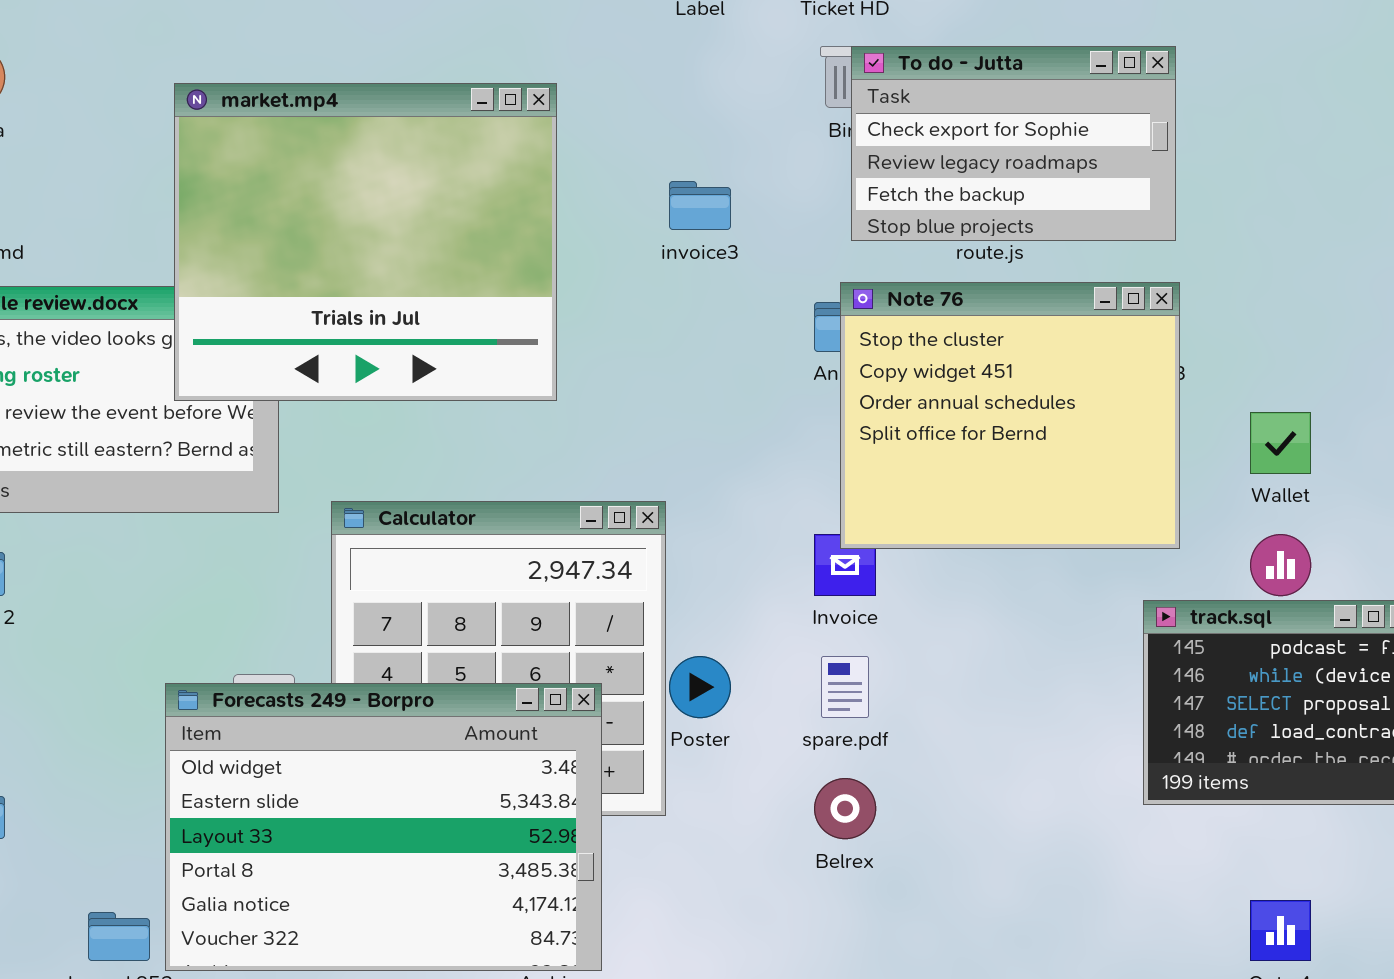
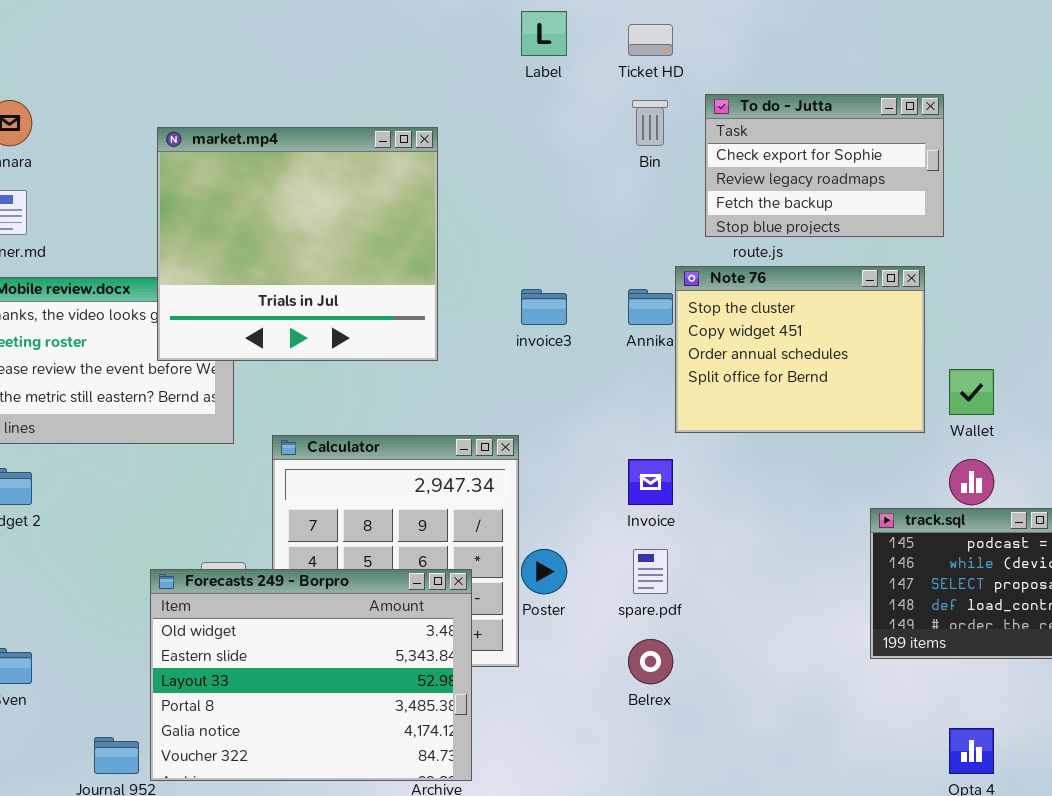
To do - Jutta: [851,46,1176,241] -> [705,94,944,237], moved
invoice3: [669,181,731,230] -> [521,289,567,325], moved
Note 76: [840,282,1180,549] -> [675,266,925,433], moved, resized

